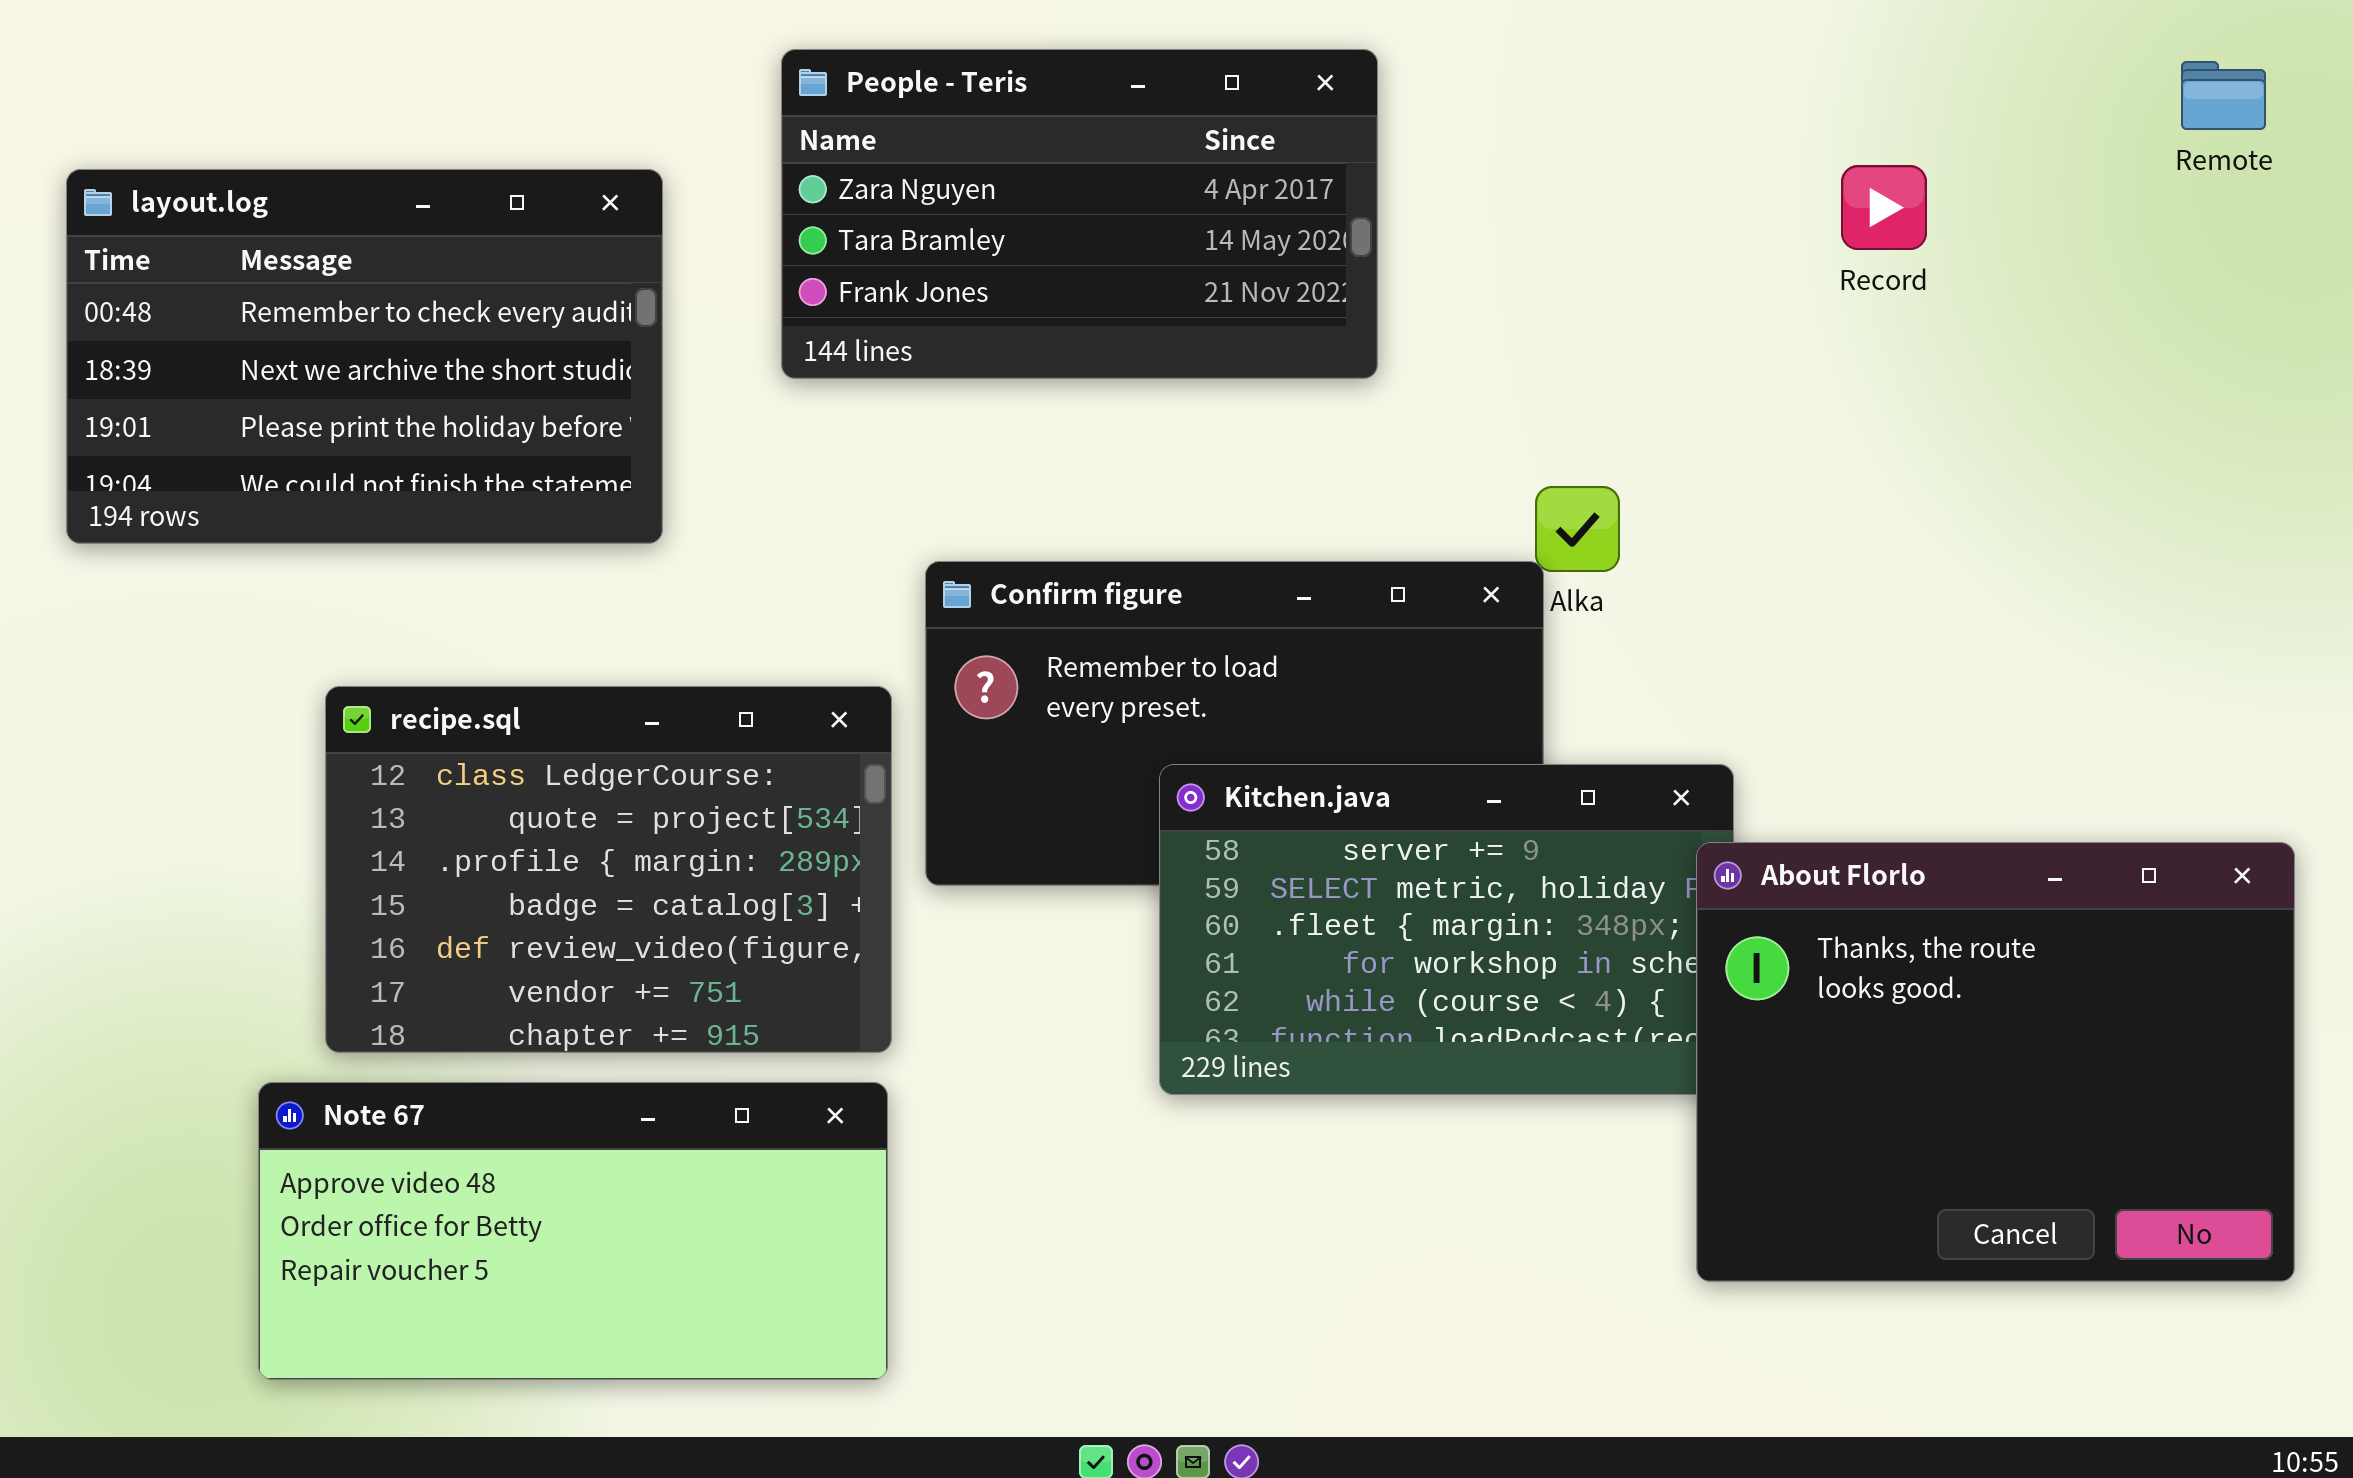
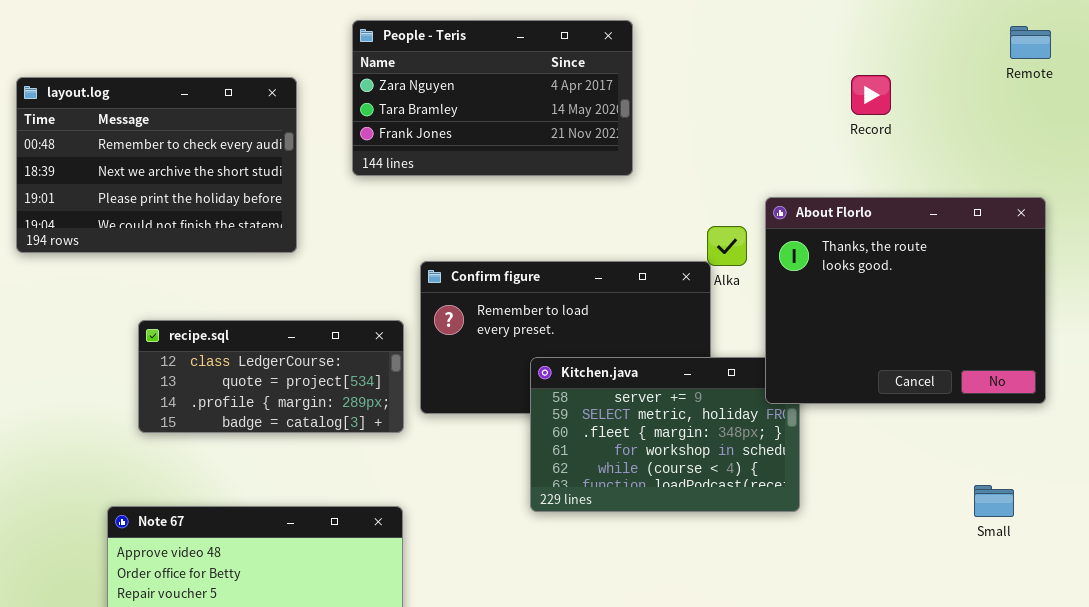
recipe.sql: [325,686,892,1053] -> [138,320,404,433], resized
About Florlo: [1696,842,2295,1282] -> [765,197,1046,404], moved

